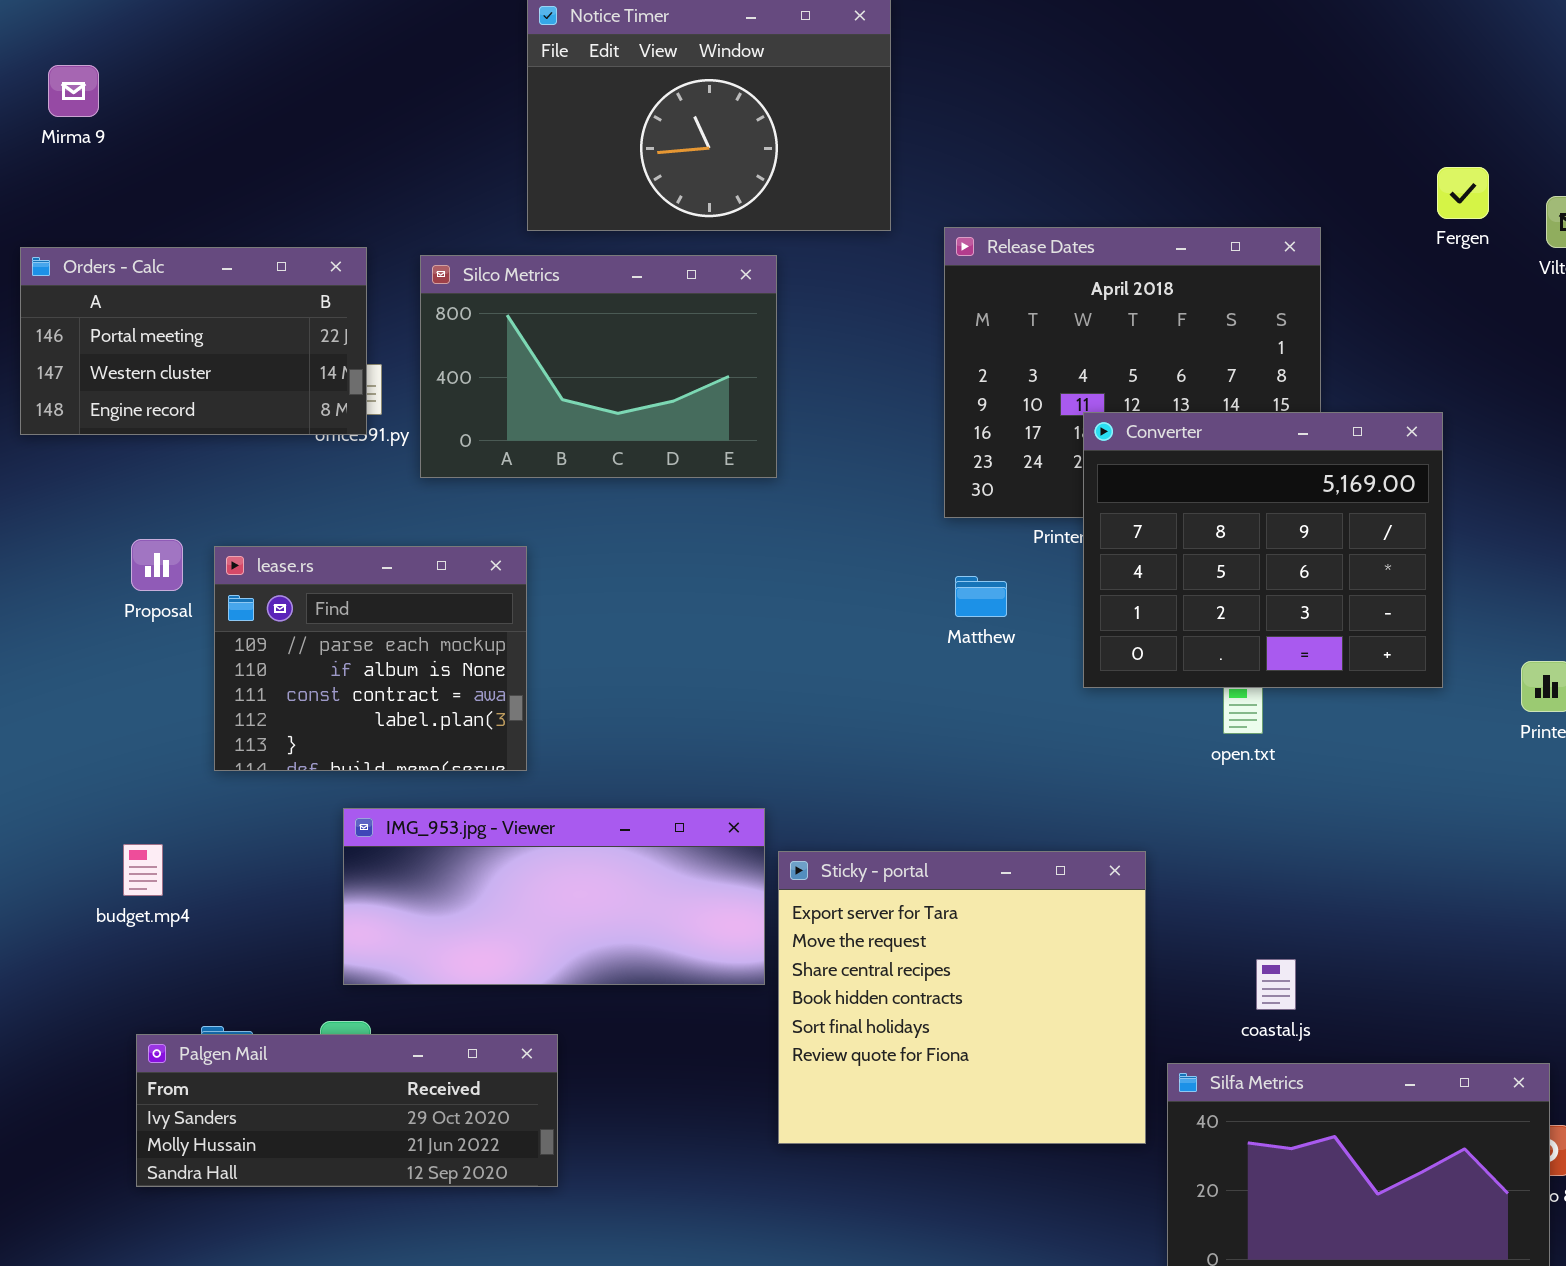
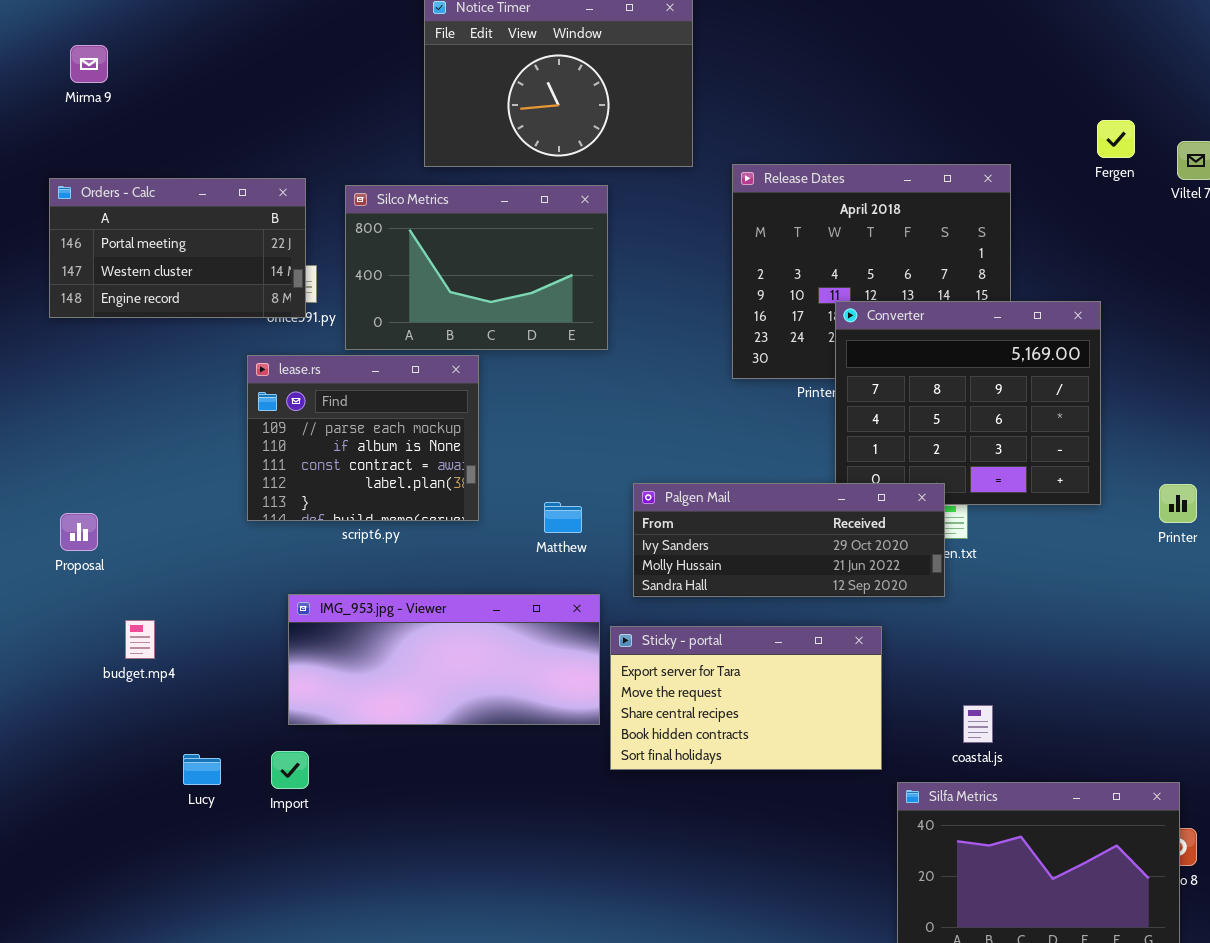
Proposal: [131,539,183,591] -> [60,513,98,551], moved
lease.rs: [214,546,527,771] -> [247,355,479,521], moved
Matthew: [955,576,1007,617] -> [544,502,582,533], moved
Sticky - portal: [778,851,1146,1144] -> [610,626,882,770], resized
Palgen Mail: [136,1034,558,1187] -> [633,483,945,597], moved

